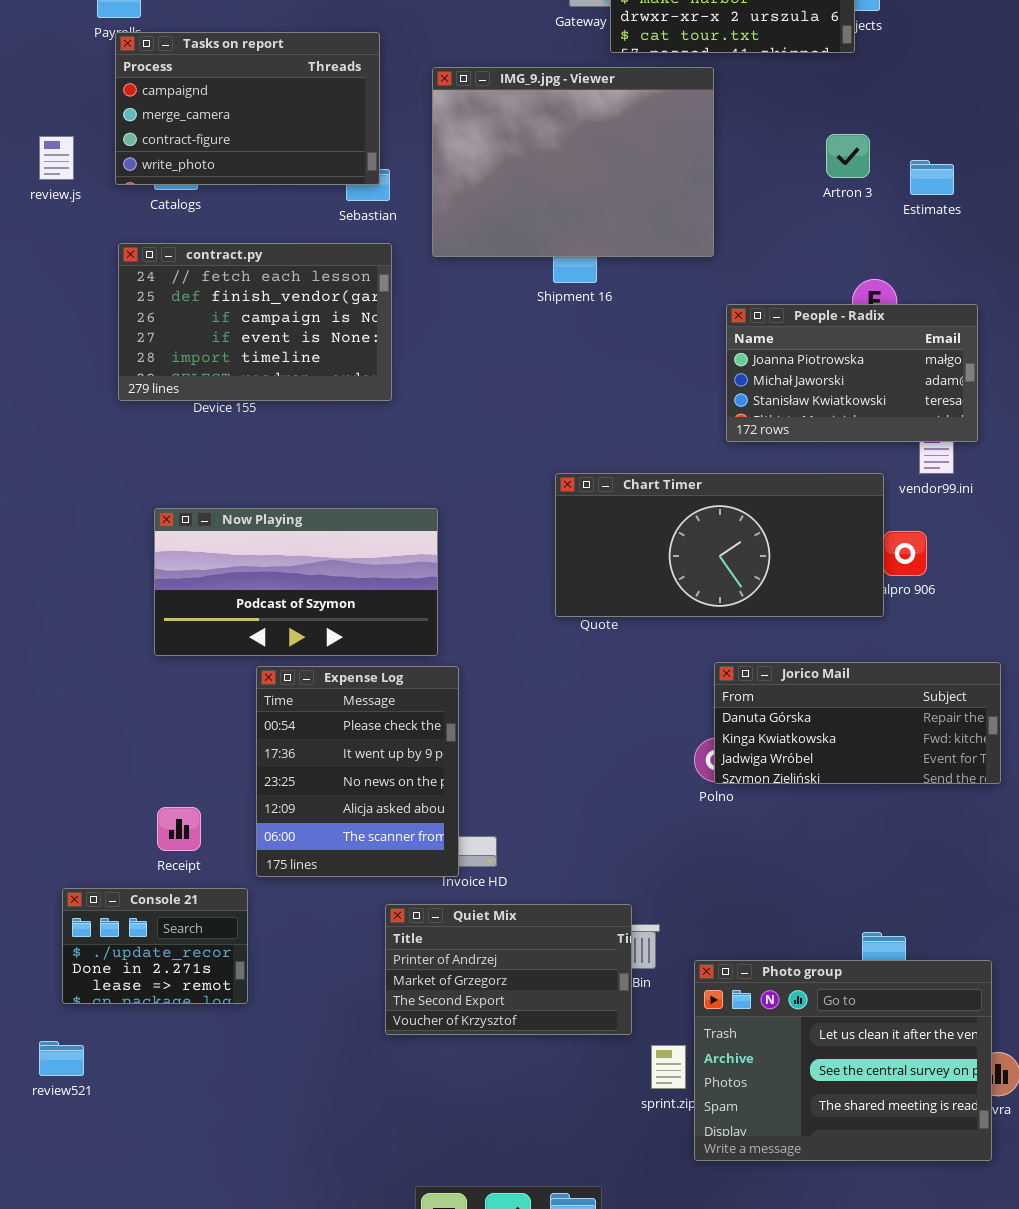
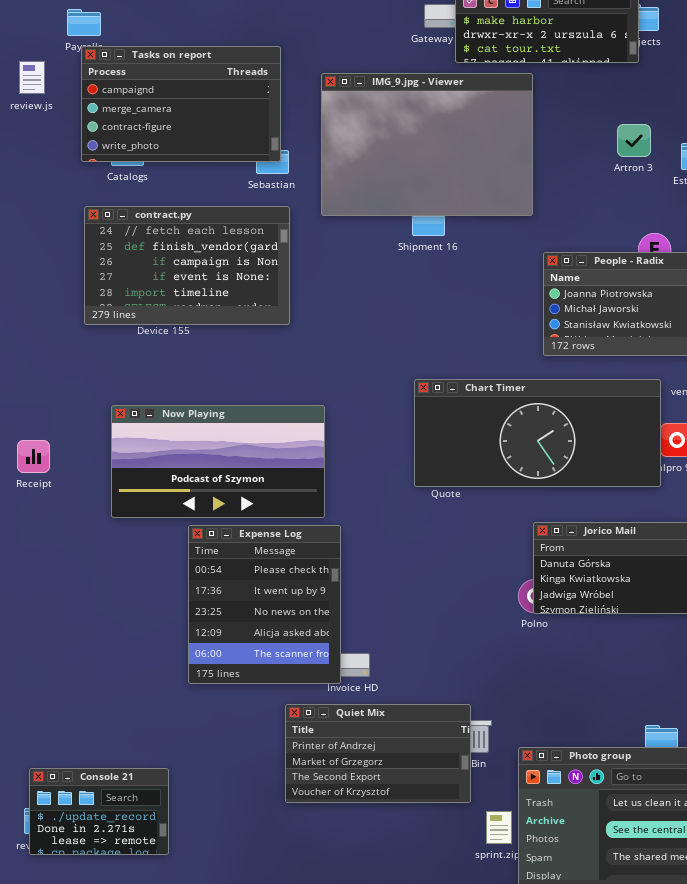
review.js: [39,136,74,180] -> [19,61,45,94], moved
Receipt: [157,807,201,851] -> [17,440,50,473], moved
Console 21: [62,888,248,1004] -> [29,768,169,855], moved

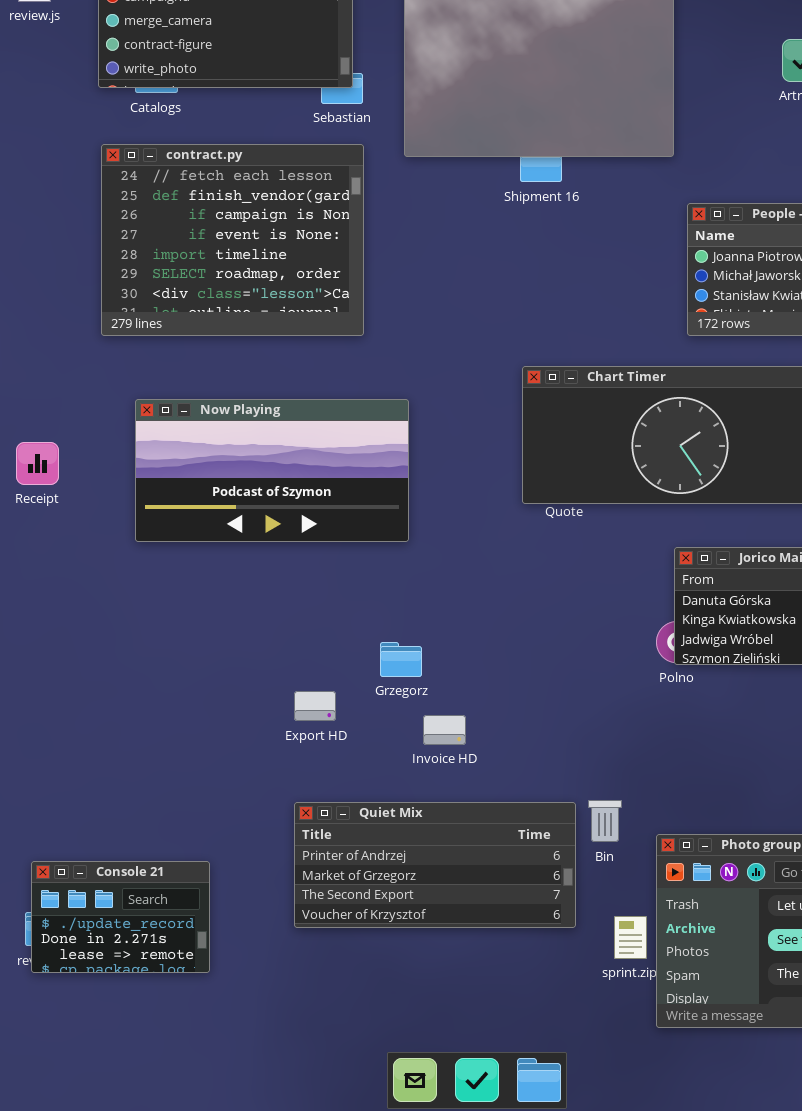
contract.py: [84,206,290,325] -> [101,144,364,336], resized
Expense Log: [188,525,341,684] -> none, closed
Quiet Mix: [285,704,471,803] -> [294,802,576,928], moved, resized

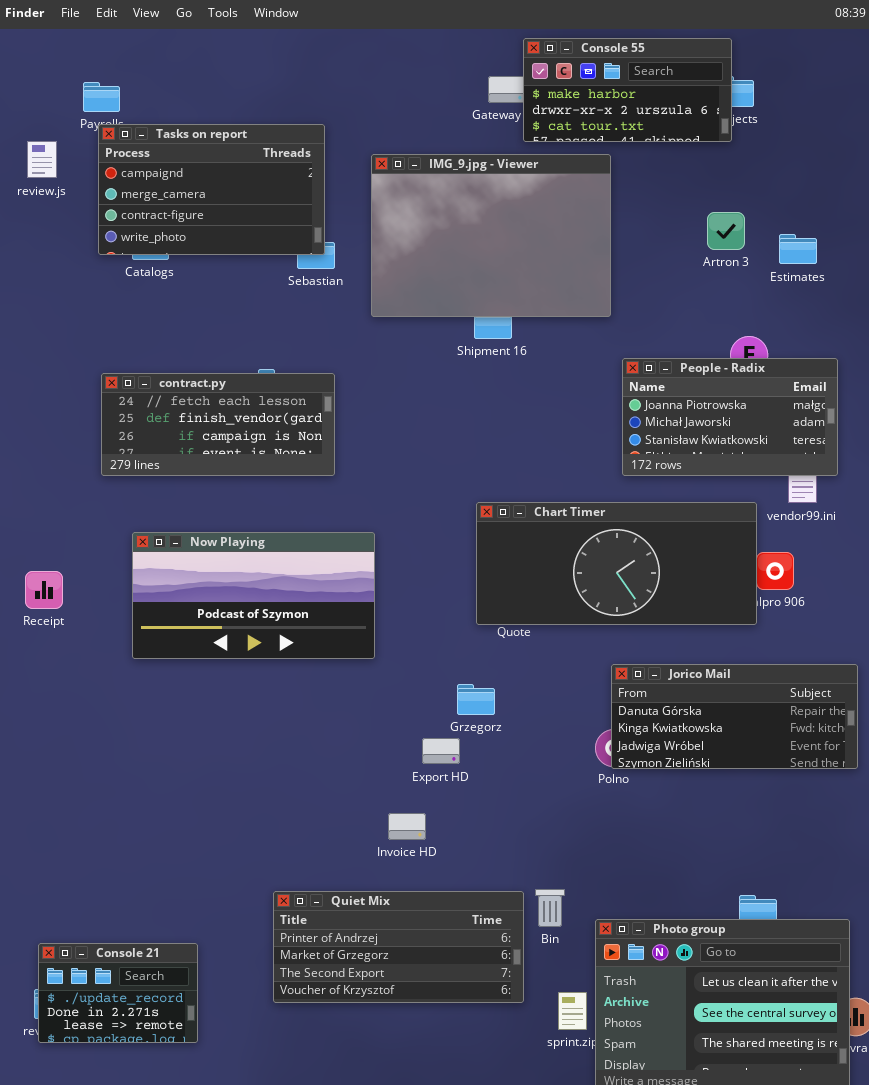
contract.py: [101,144,364,336] -> [101,373,335,476], resized
Grzegorz: [380,642,422,677] -> [457,684,495,715], moved
Export HD: [294,691,336,721] -> [422,738,460,764], moved

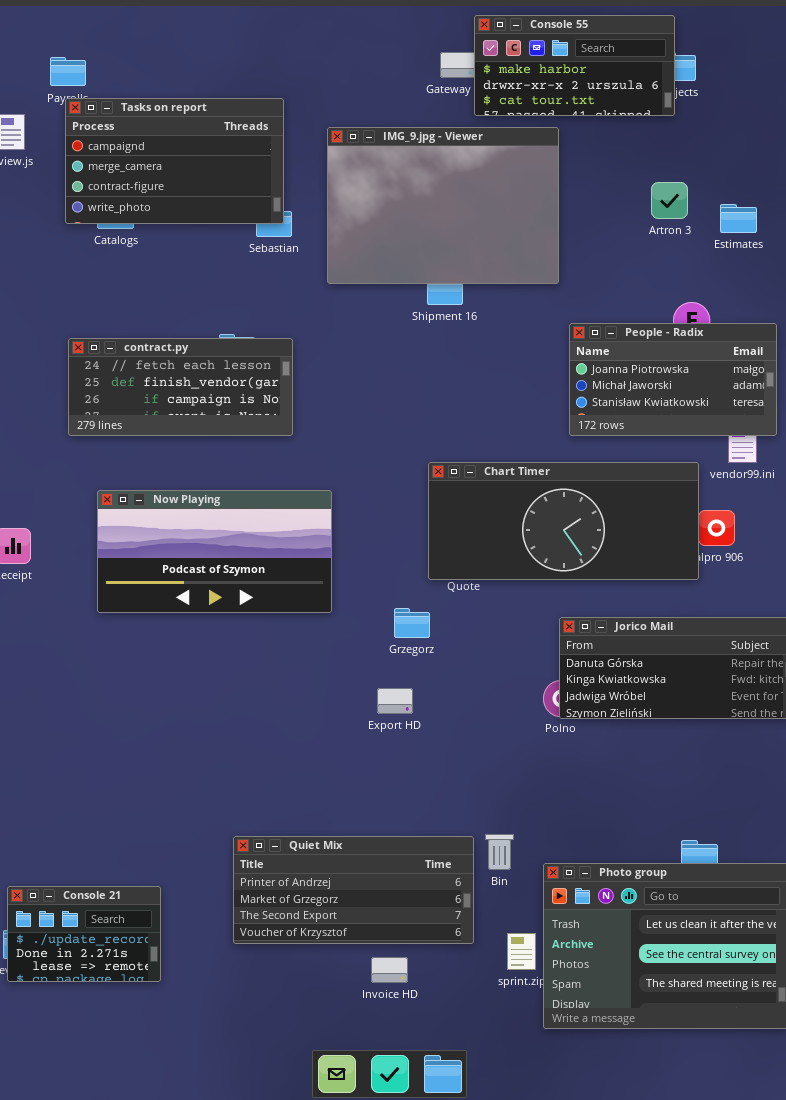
Grzegorz: [457,684,495,715] -> [394,608,430,638], moved
Invoice HD: [388,813,426,840] -> [371,957,408,983], moved

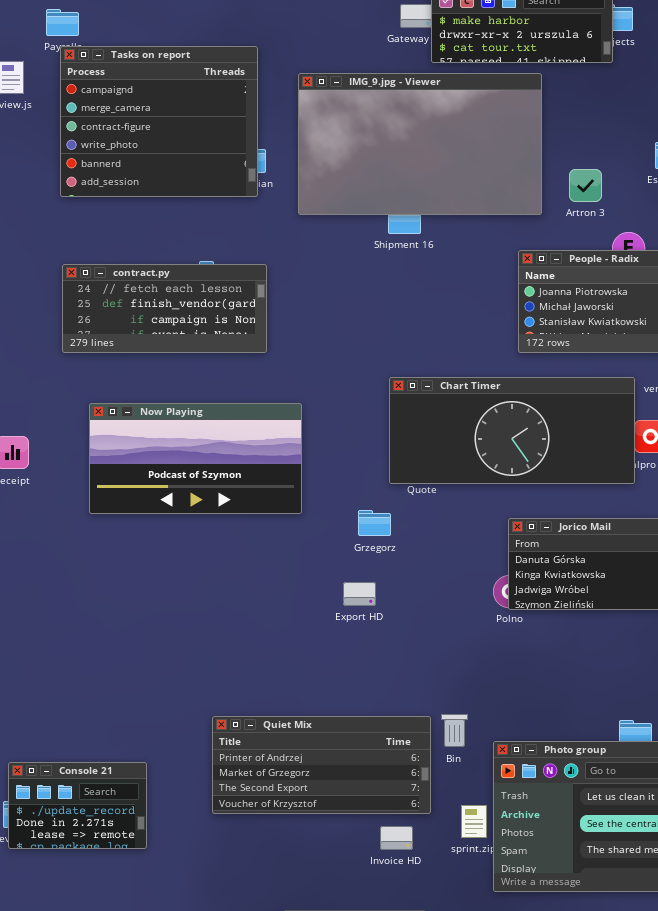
Tasks on report: [65,98,284,224] -> [60,46,258,197], resized
IMG_9.jpg - Viewer: [327,127,559,284] -> [298,73,542,215], resized
Artron 3: [651,182,688,219] -> [569,169,602,202], moved
Invoice HD: [371,957,408,983] -> [380,826,413,850], moved

